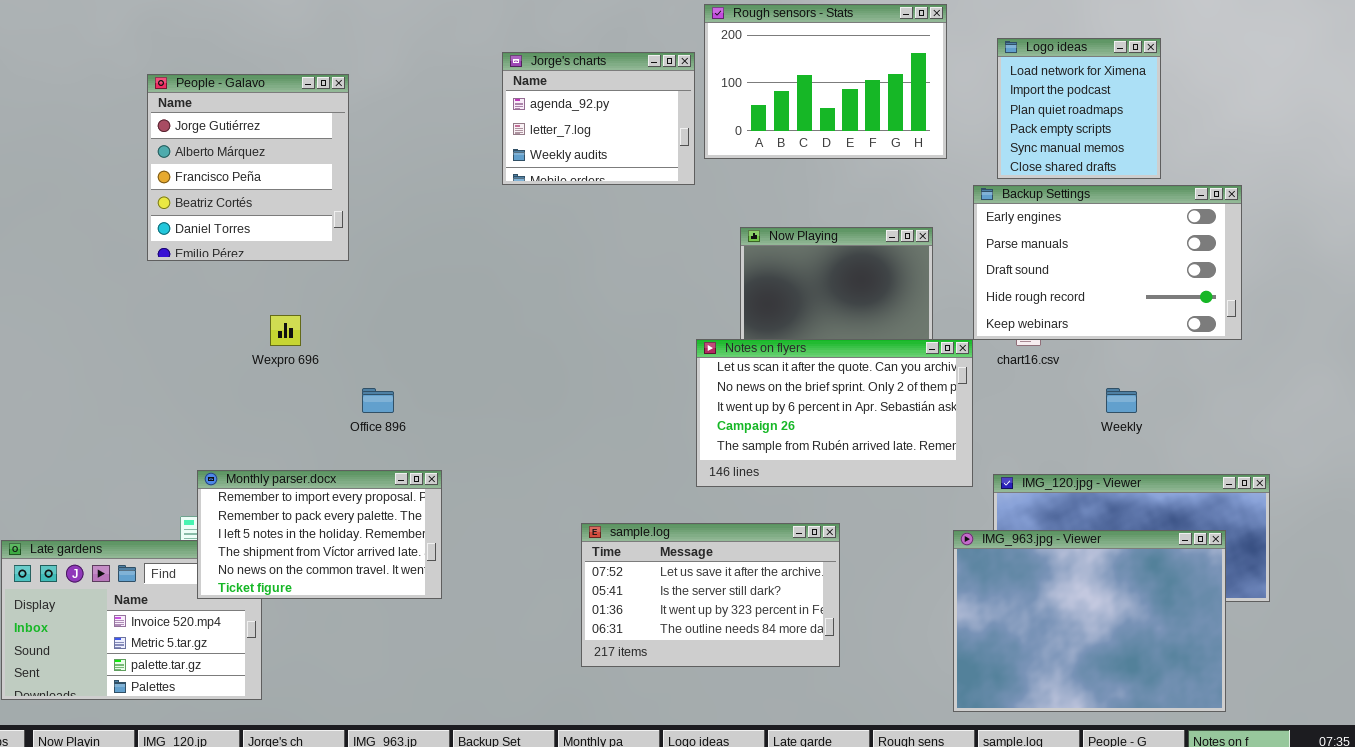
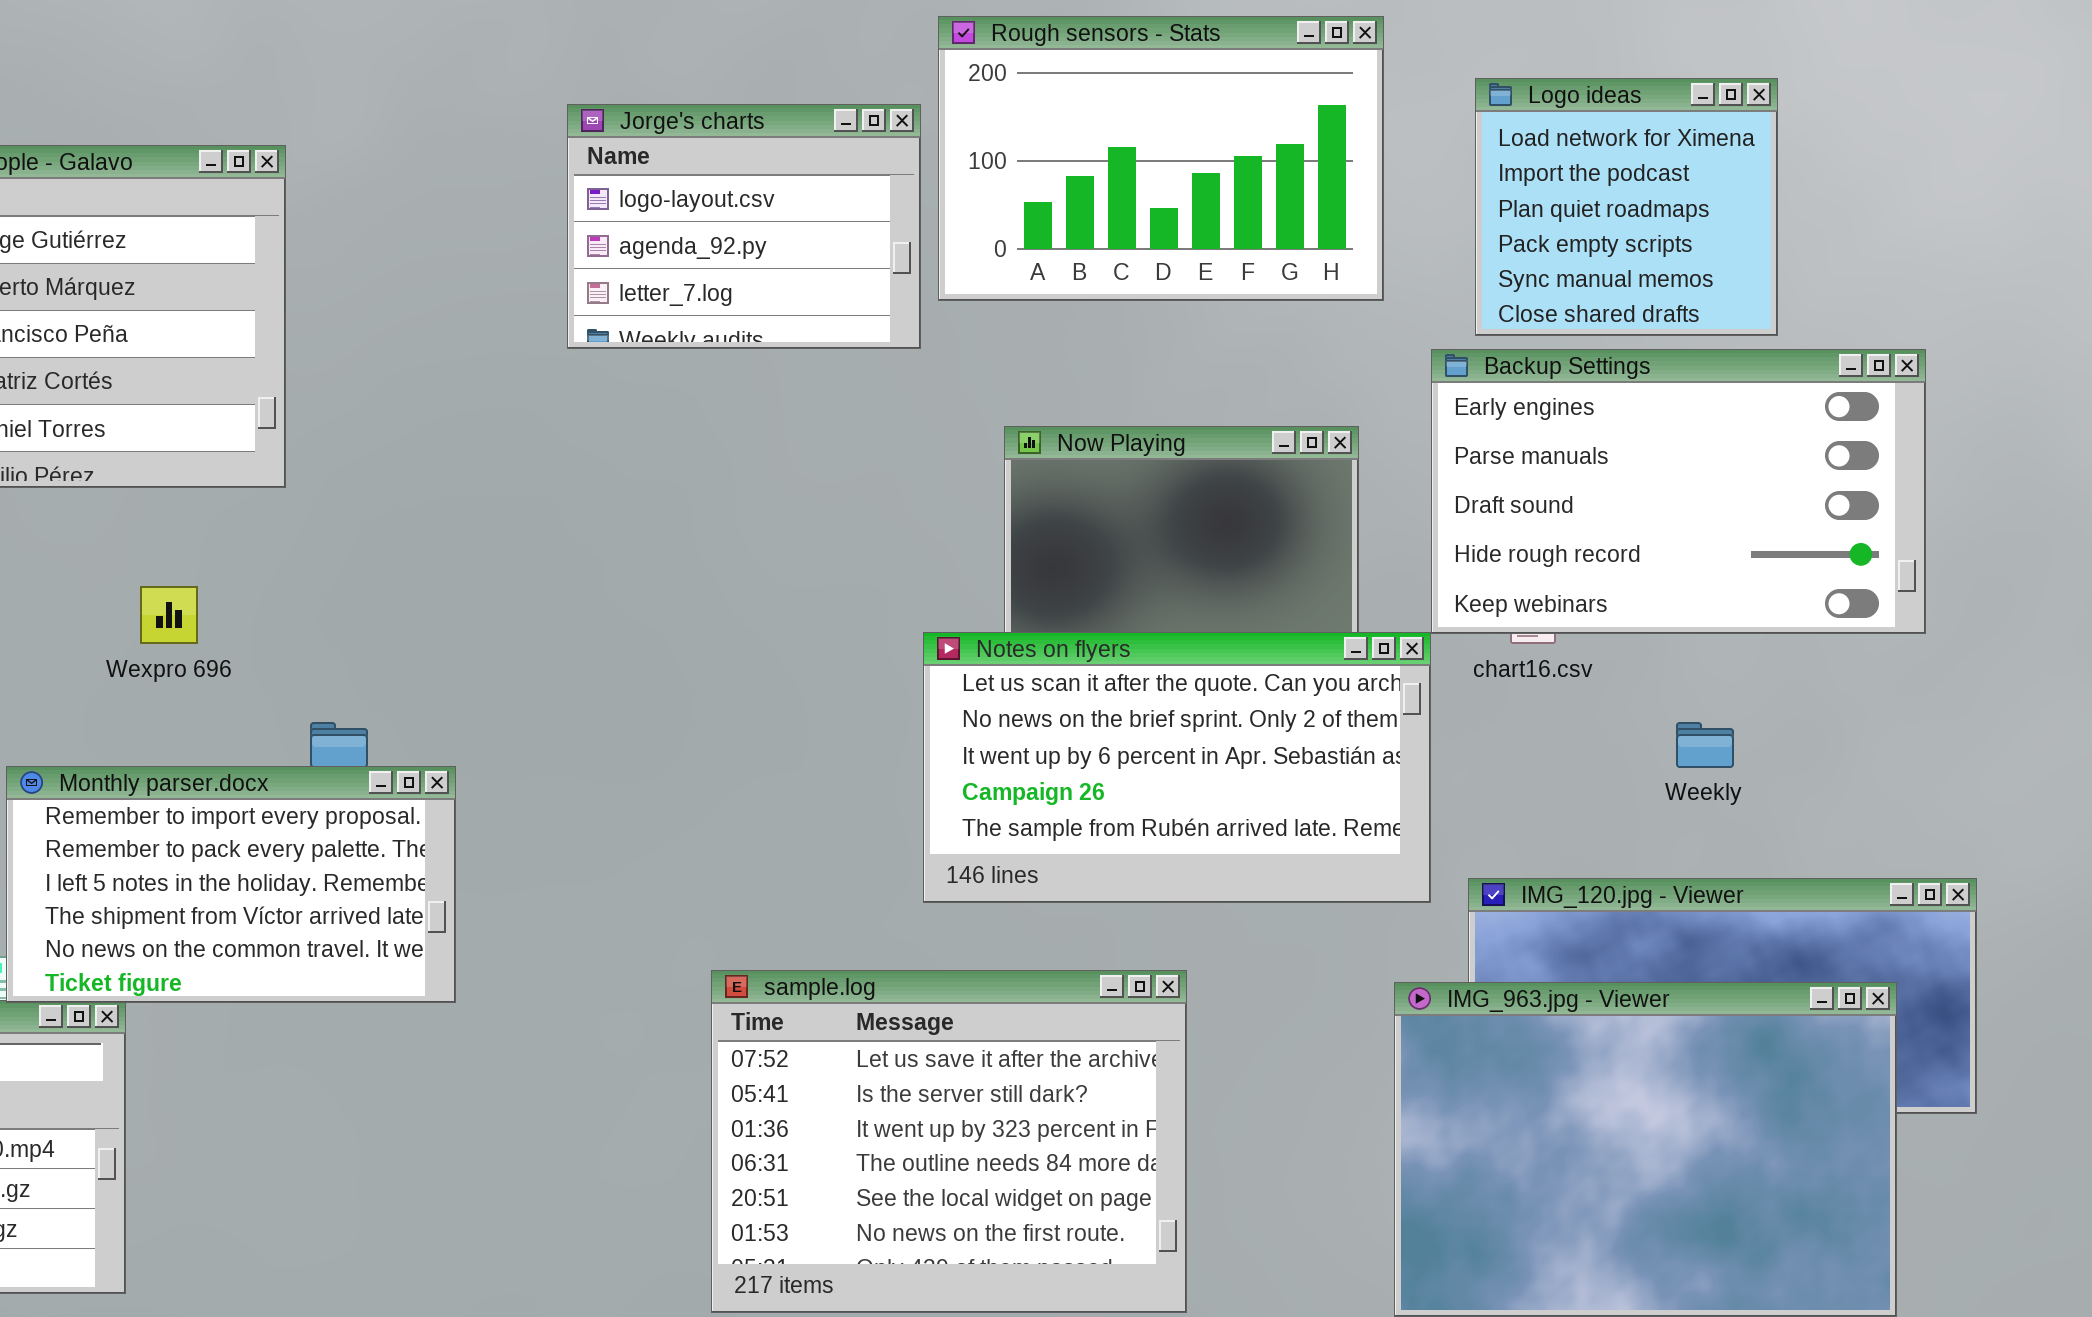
Jorge's charts: [502,52,695,185] -> [567,104,921,349], scrolled up 1 row
Monthly parser.docx: [197,470,442,599] -> [6,766,456,1003], moved
sample.log: [581,523,840,667] -> [711,970,1187,1313], resized

